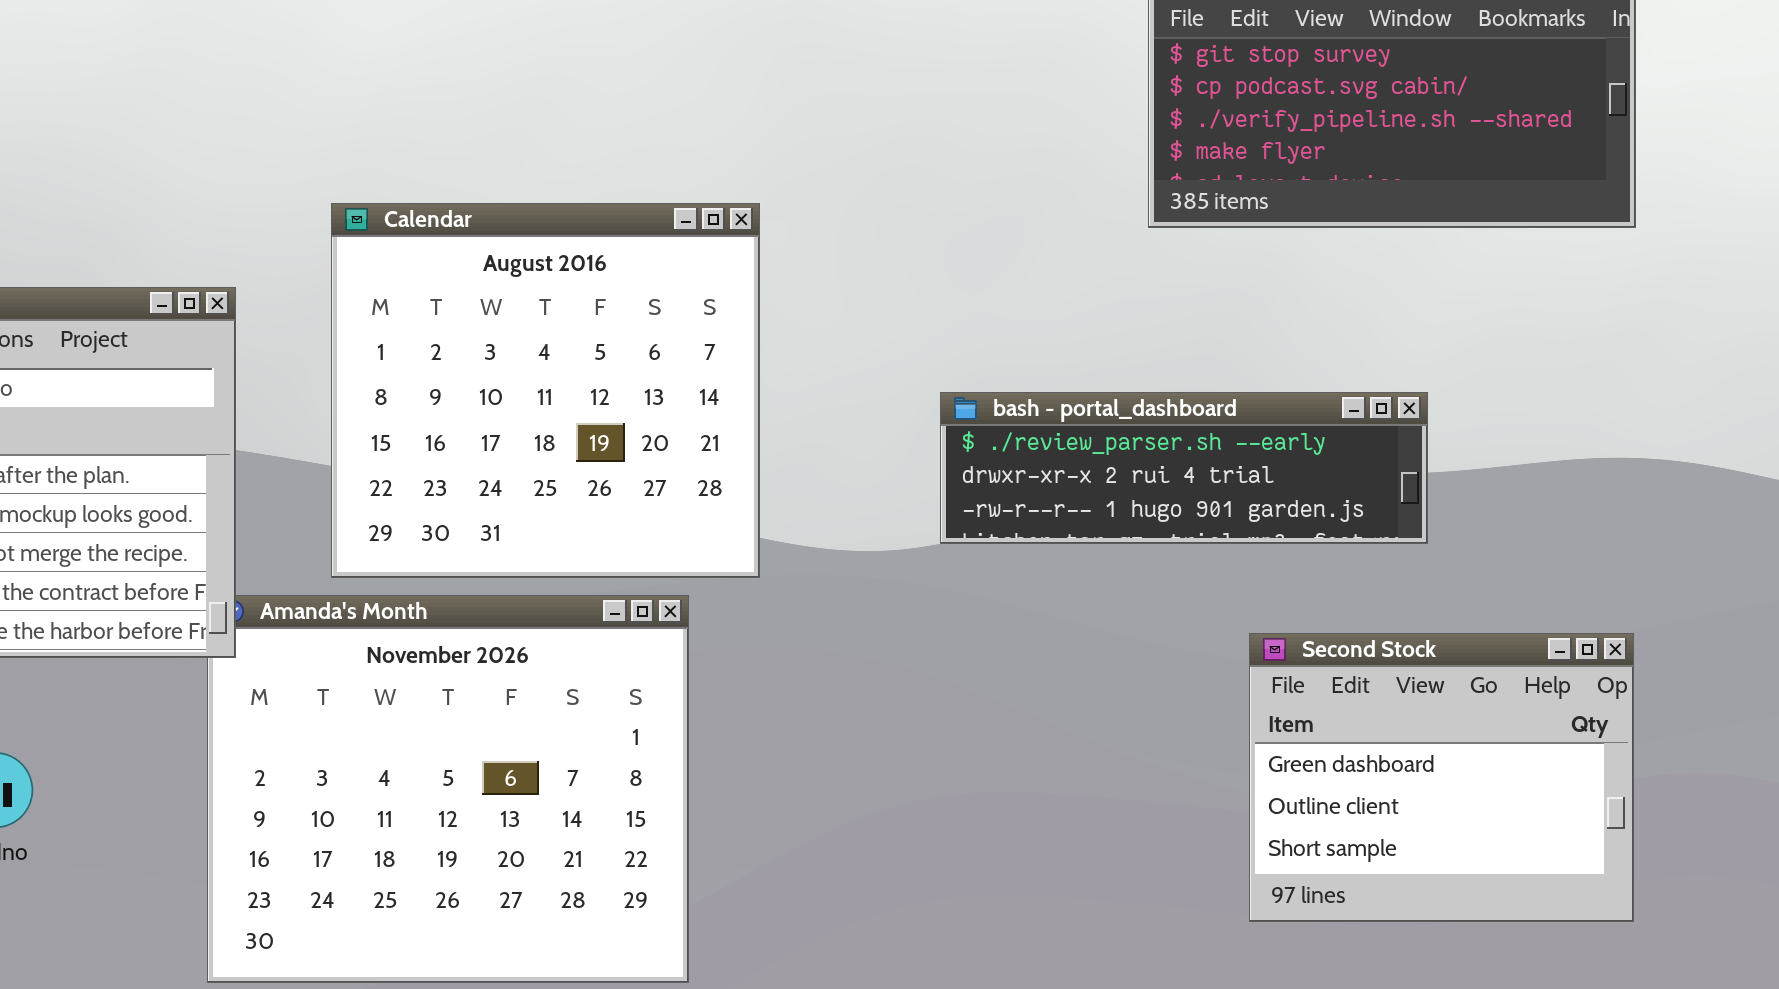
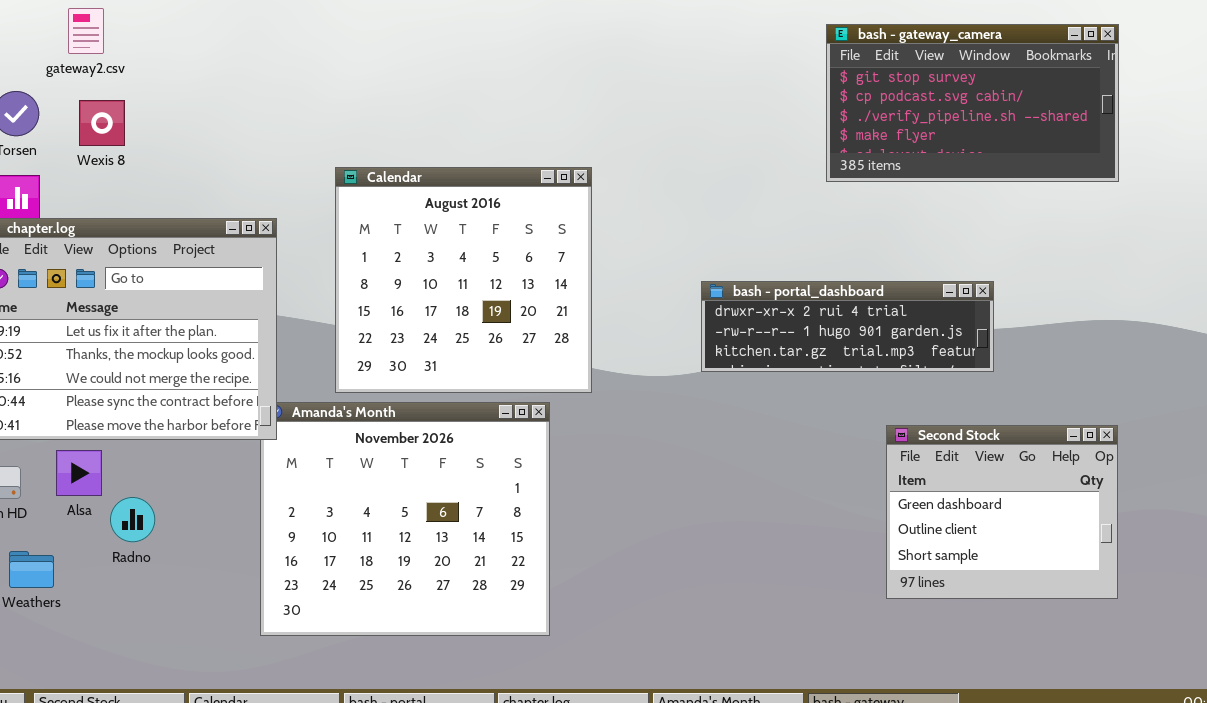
bash - portal_dashboard: [940,392,1428,544] -> [701,281,994,372], scrolled down 1 row

